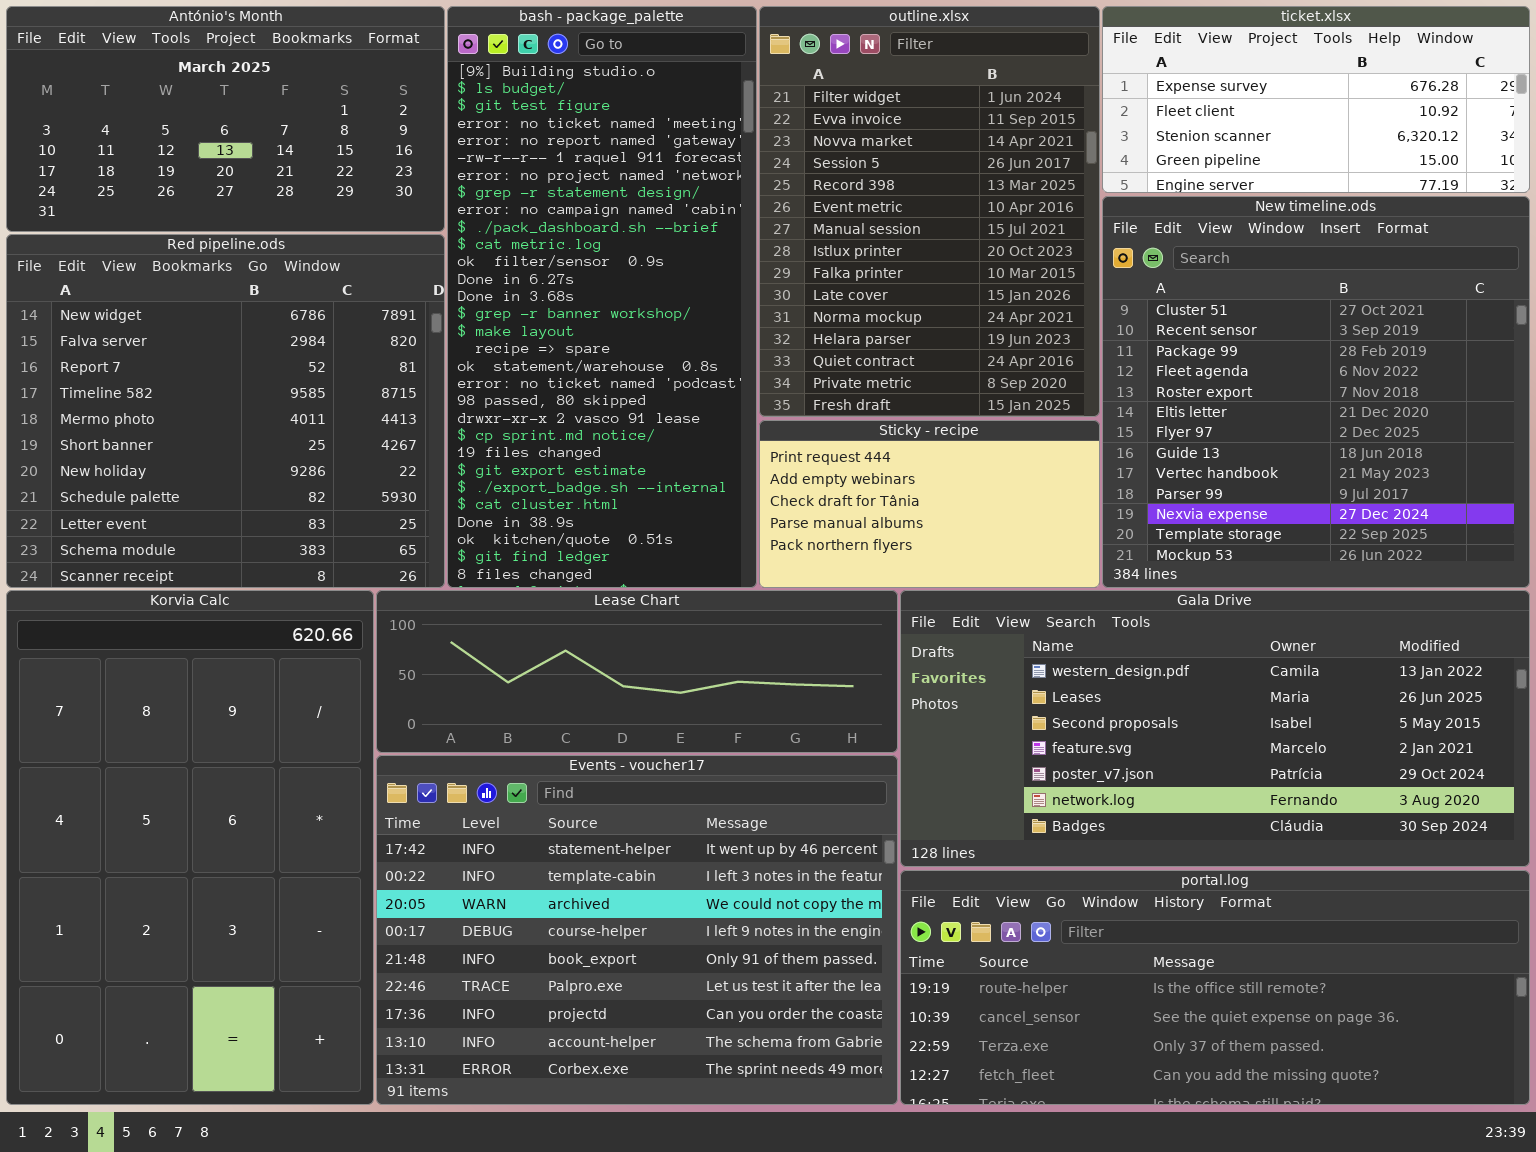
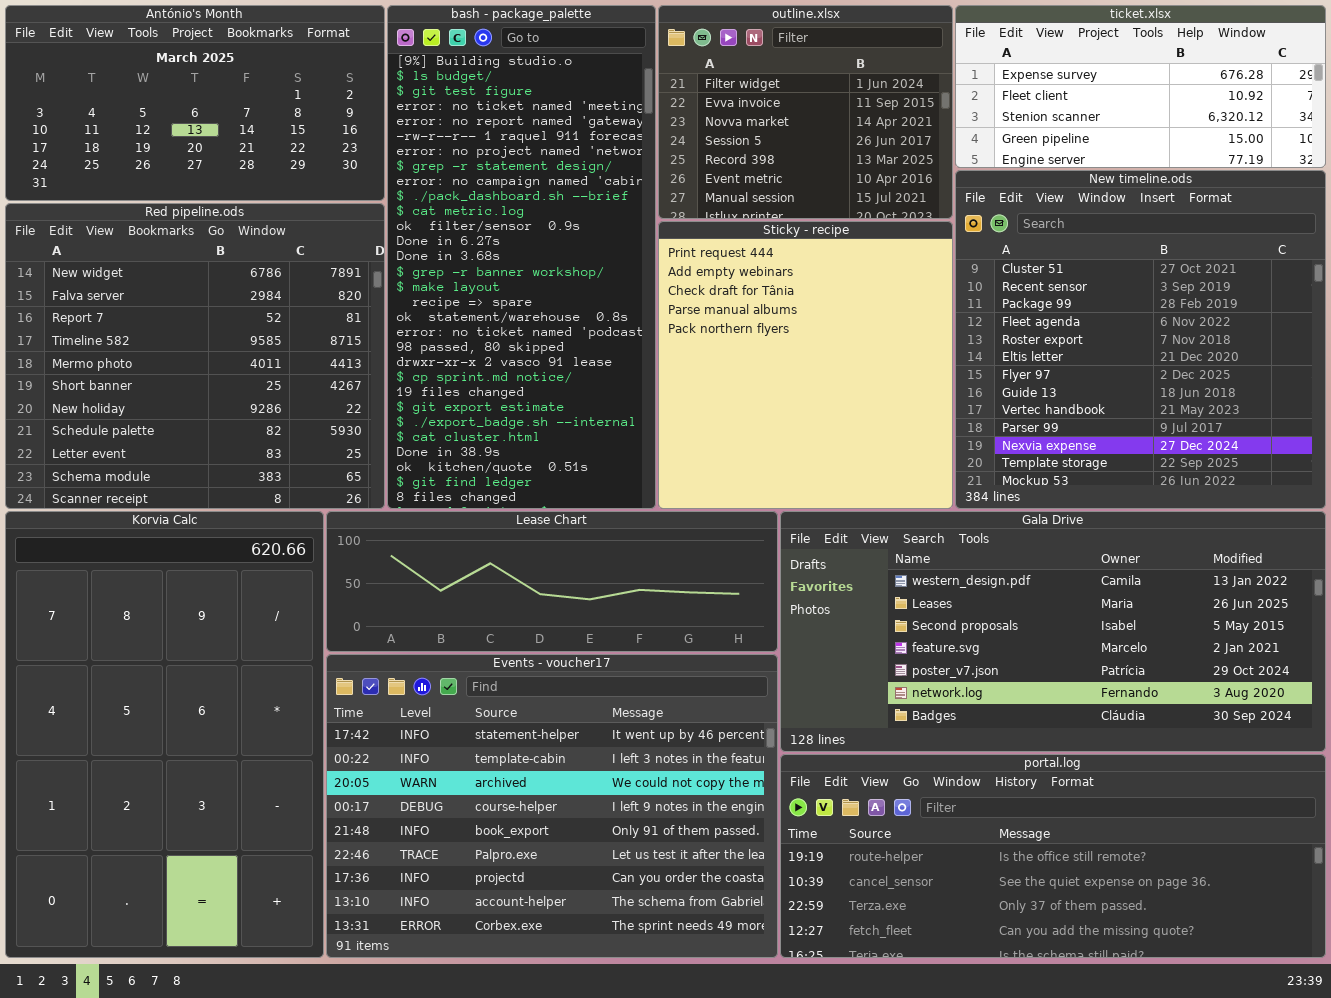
outline.xlsx: [759,6,1100,417] -> [658,5,953,219], resized
Sticky - recipe: [759,420,1100,588] -> [658,221,953,509], resized

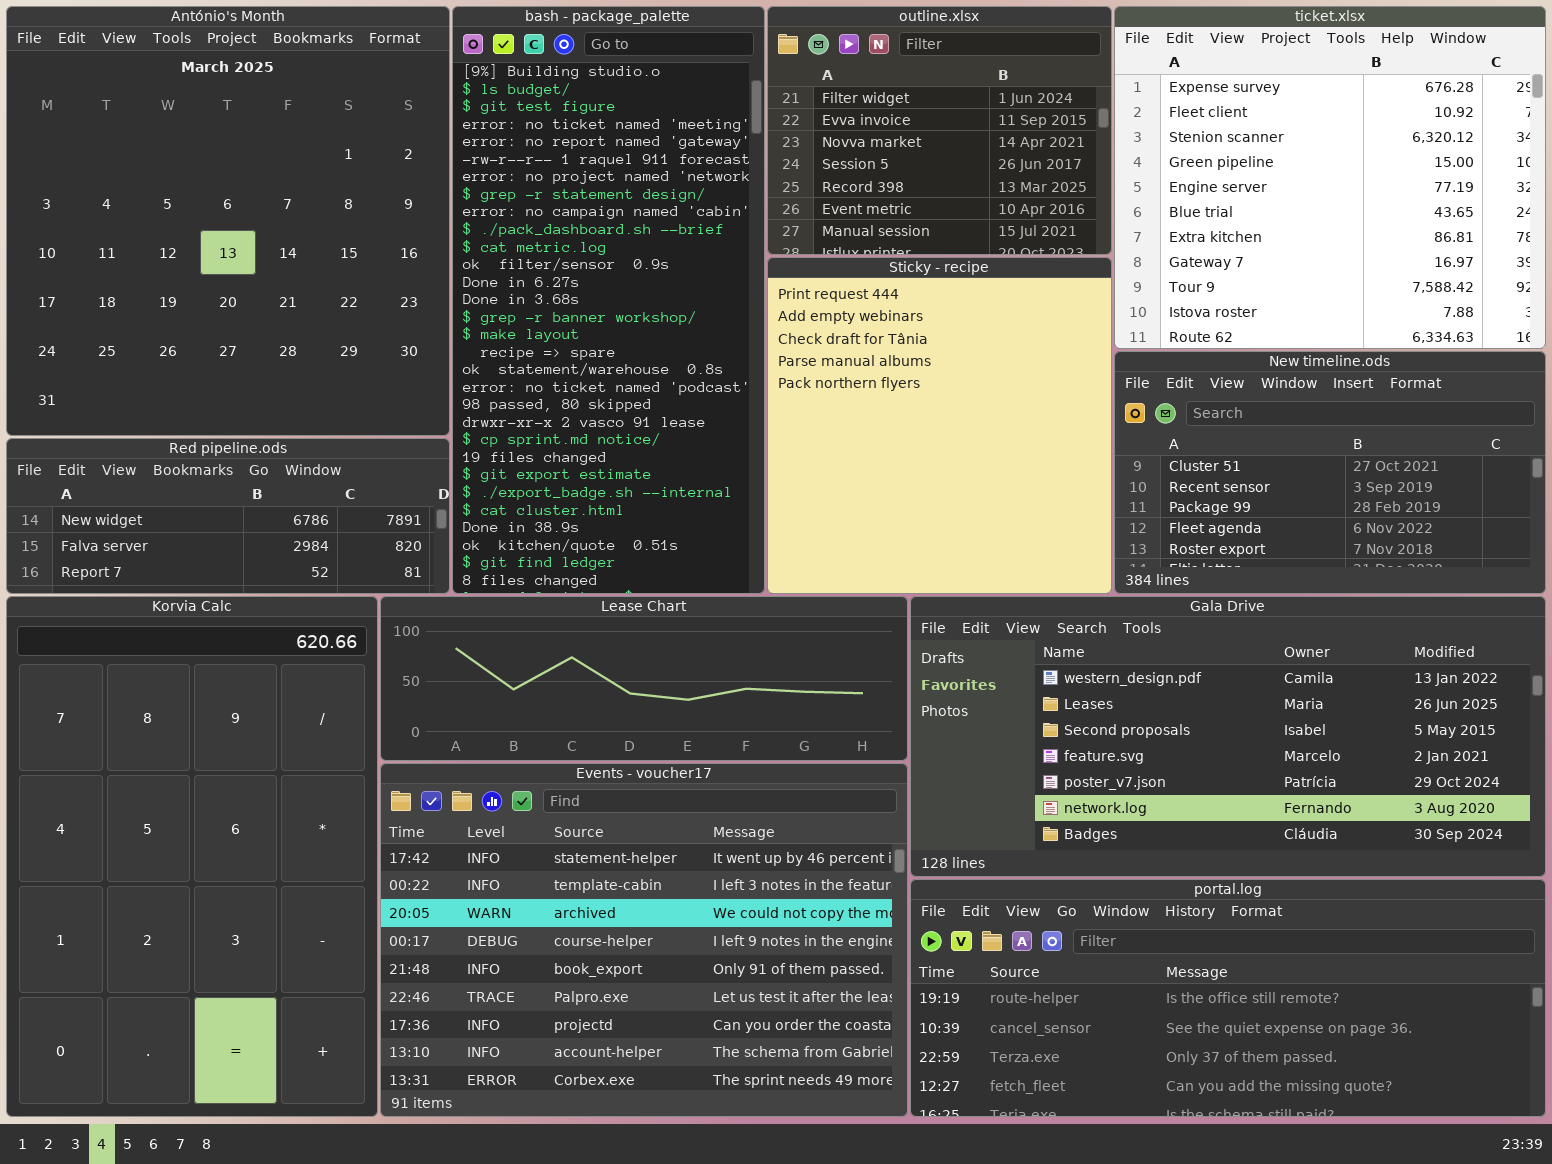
António's Month: [5,5,385,201] -> [6,6,450,436], resized
ticket.xlsx: [955,5,1326,168] -> [1114,6,1546,349], resized
New timeline.ods: [955,170,1326,509] -> [1114,351,1546,594], resized
Red pipeline.ods: [5,203,385,509] -> [6,438,450,594], resized

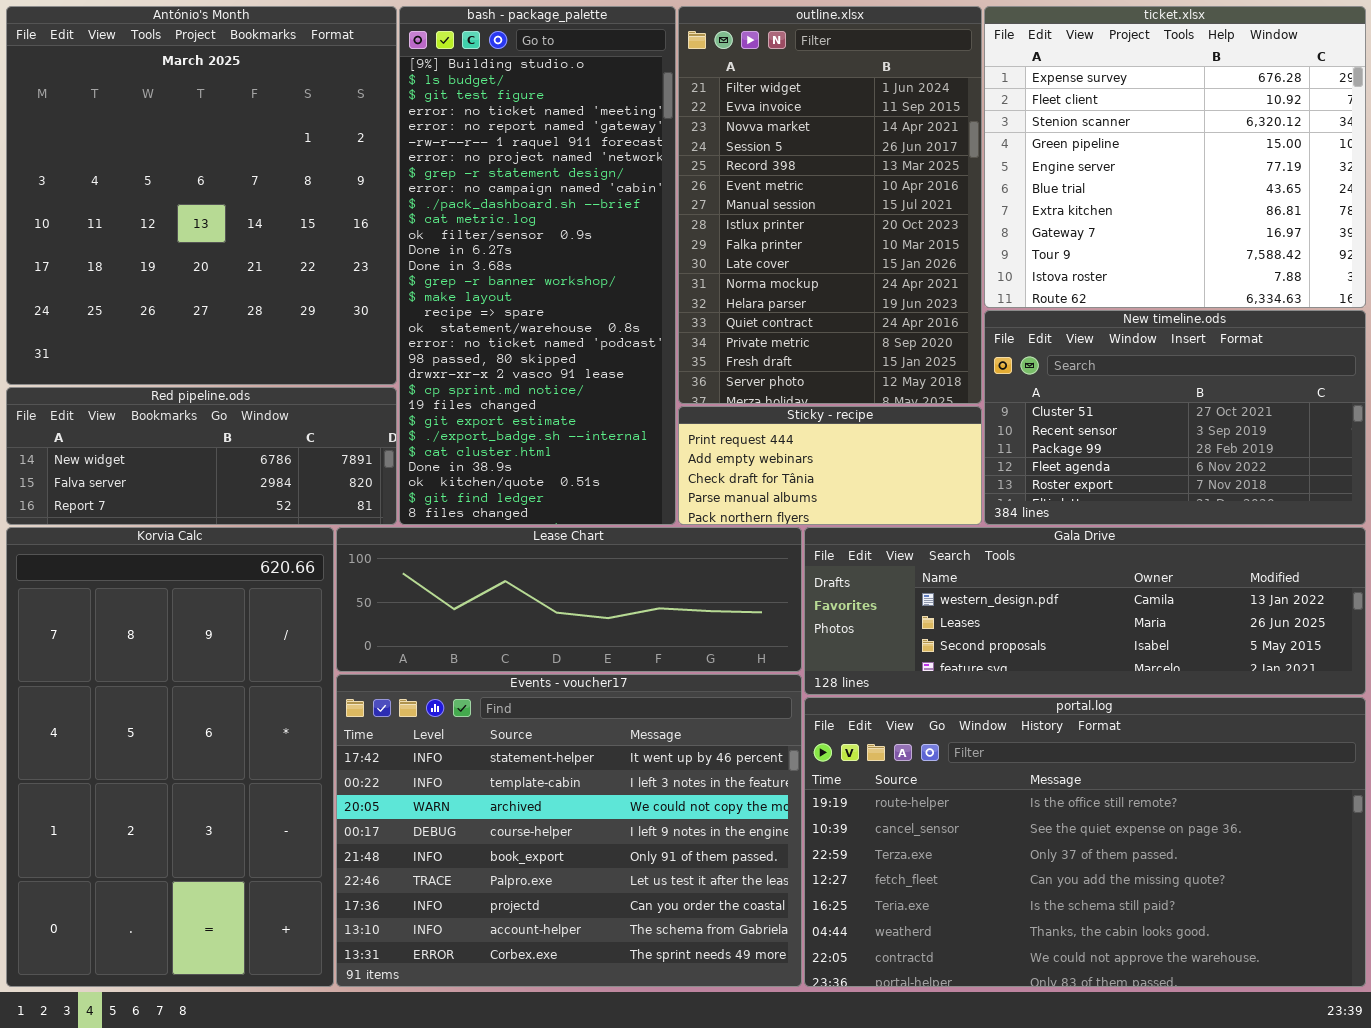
outline.xlsx: [767,6,1112,255] -> [678,6,982,404], resized
Sticky - recipe: [767,257,1112,594] -> [678,406,982,525], resized
Gala Drive: [910,596,1546,877] -> [804,527,1366,695], resized
portal.log: [910,879,1546,1117] -> [804,697,1366,987], resized

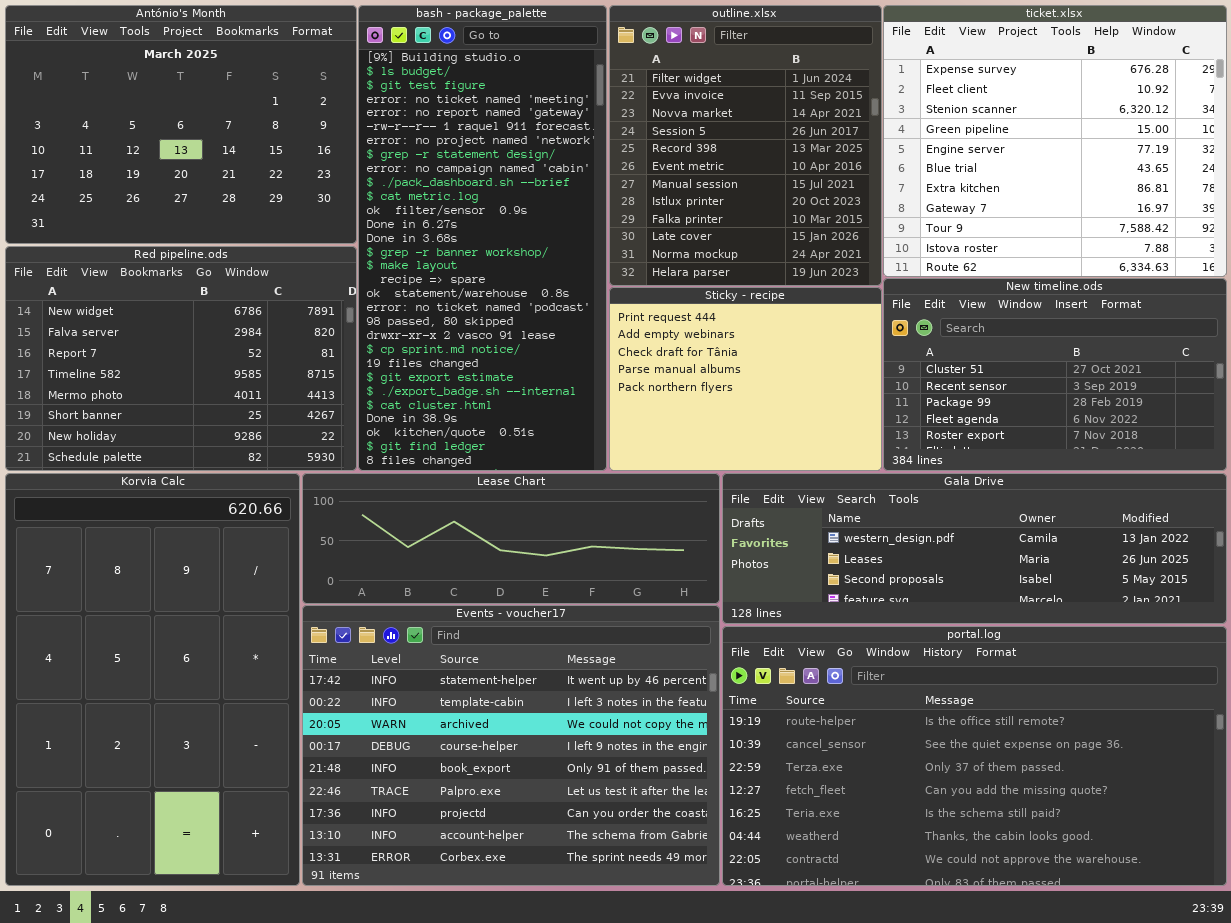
António's Month: [6,6,397,385] -> [5,5,357,244], resized
outline.xlsx: [678,6,982,404] -> [609,5,882,286], resized
Red pipeline.ods: [6,387,397,525] -> [5,246,357,471], resized
Sticky - recipe: [678,406,982,525] -> [609,287,882,471], resized

